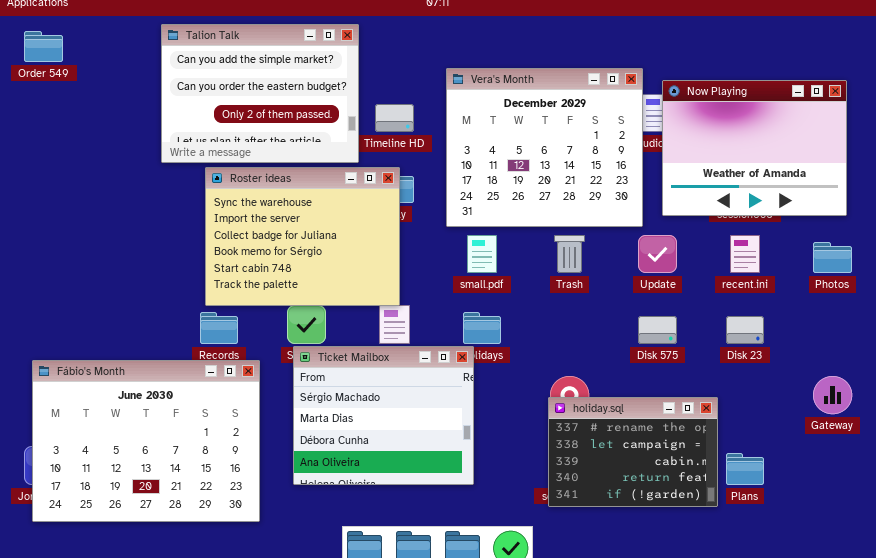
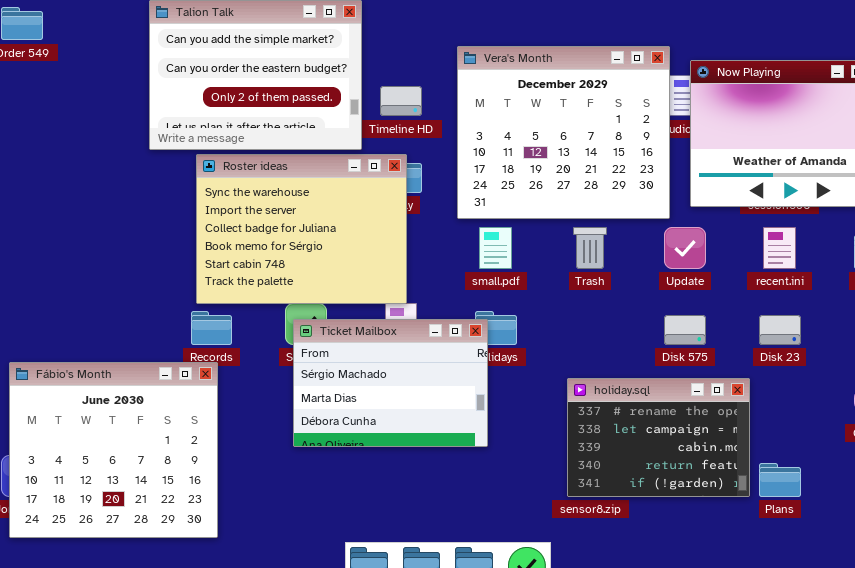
Ticket Mailbox: [293,346,474,485] -> [293,319,488,447], moved, resized
Fábio's Month: [32,360,260,522] -> [9,362,218,538], resized
holiday.sql: [548,397,718,507] -> [567,378,750,497], moved

